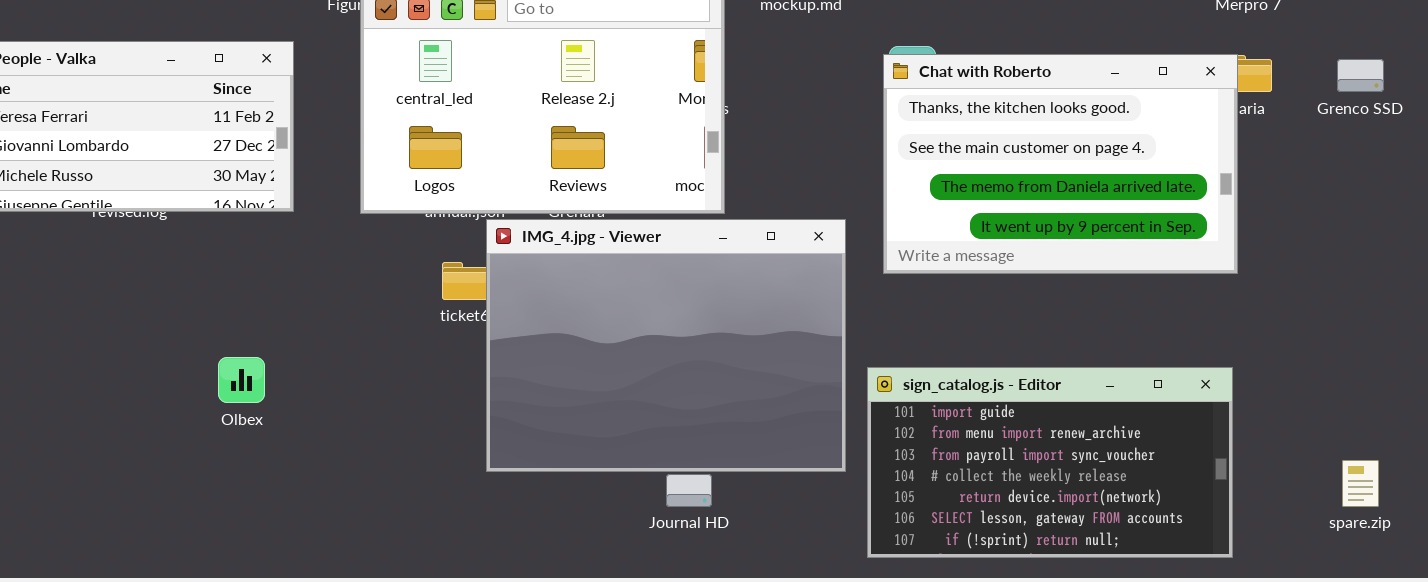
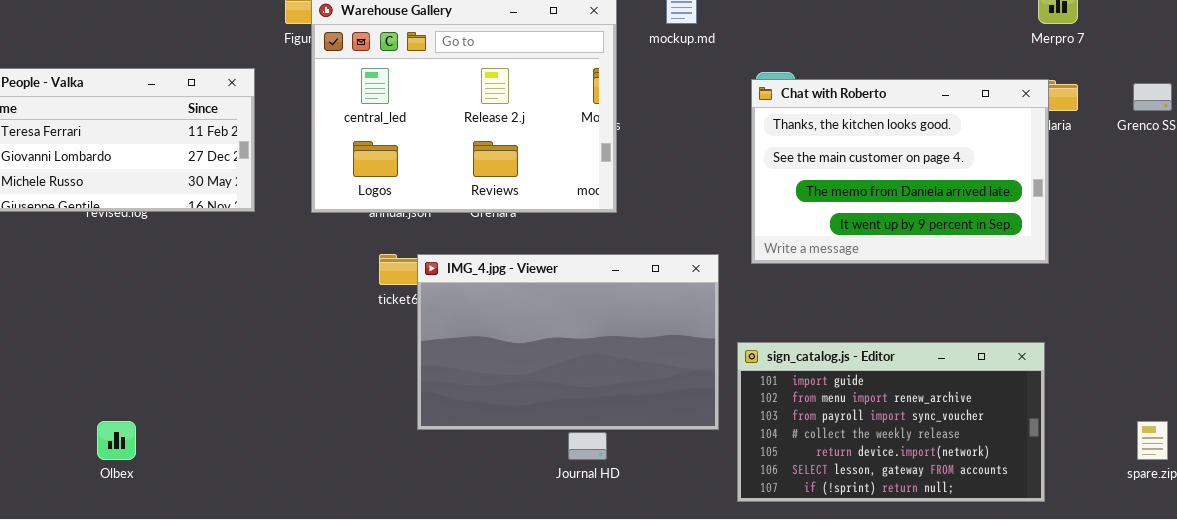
IMG_4.jpg - Viewer: [486,219,846,472] -> [417,254,719,430], resized
Olbex: [218,357,265,403] -> [97,421,136,460], moved

